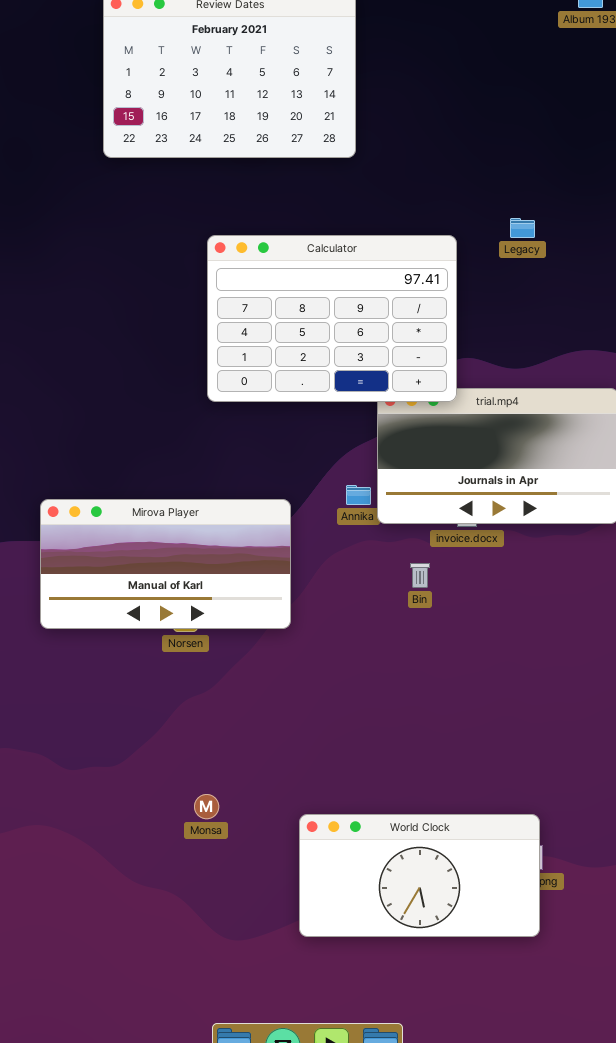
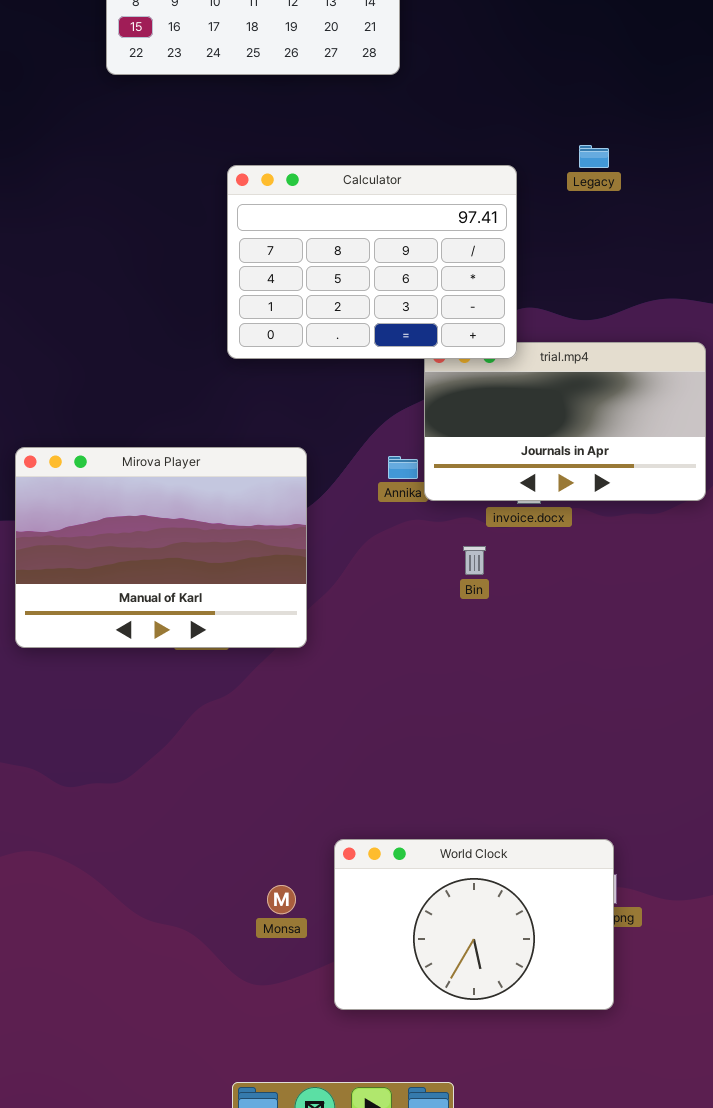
Mirova Player: [40,499,291,629] -> [15,447,307,648], moved, resized
Monsa: [194,794,219,819] -> [267,885,296,914], moved
World Clock: [299,814,540,937] -> [334,839,614,1010], resized

